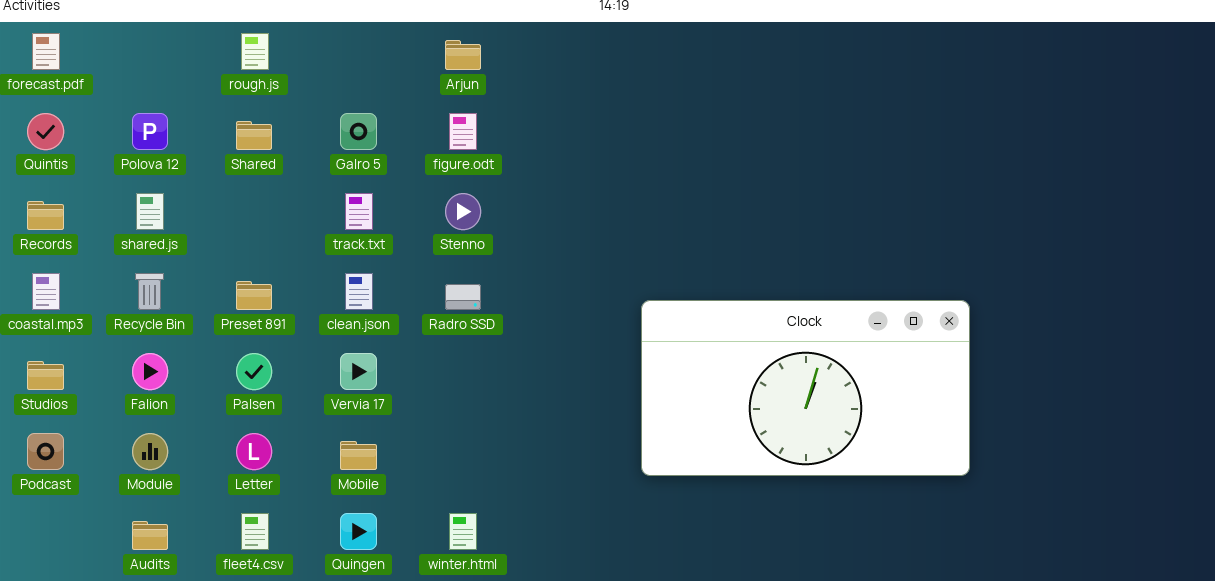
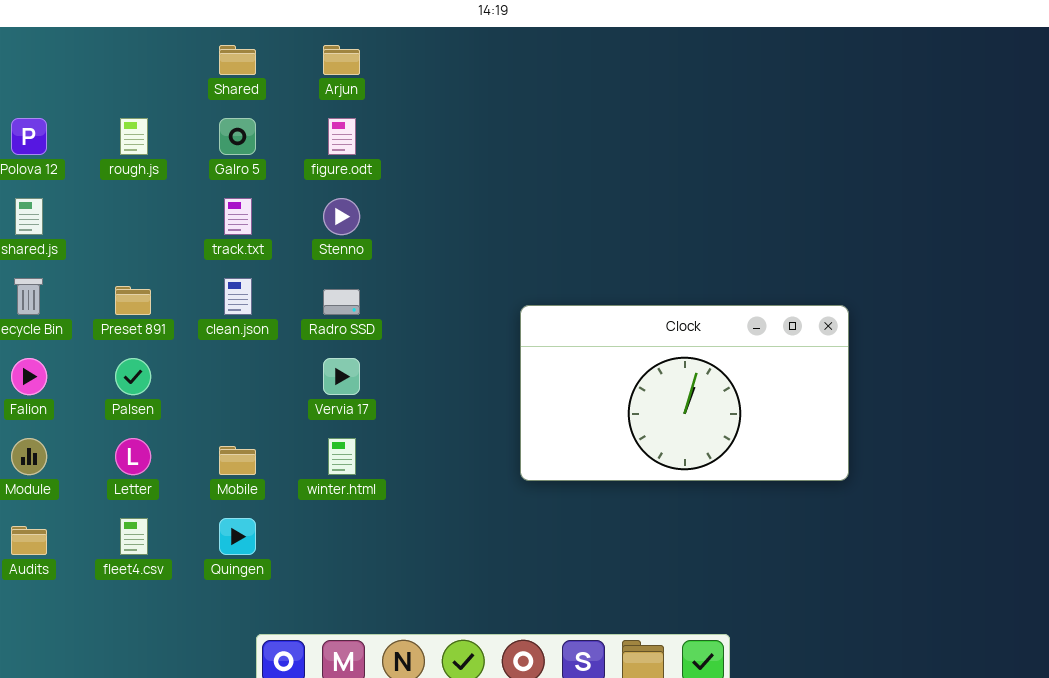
rough.js: [241,33,269,70] -> [120,118,148,155], moved
Shared: [236,121,272,150] -> [219,45,256,75], moved
Vervia 17: [340,353,377,390] -> [323,358,360,395], moved
winter.html: [449,513,477,550] -> [328,438,356,475], moved

